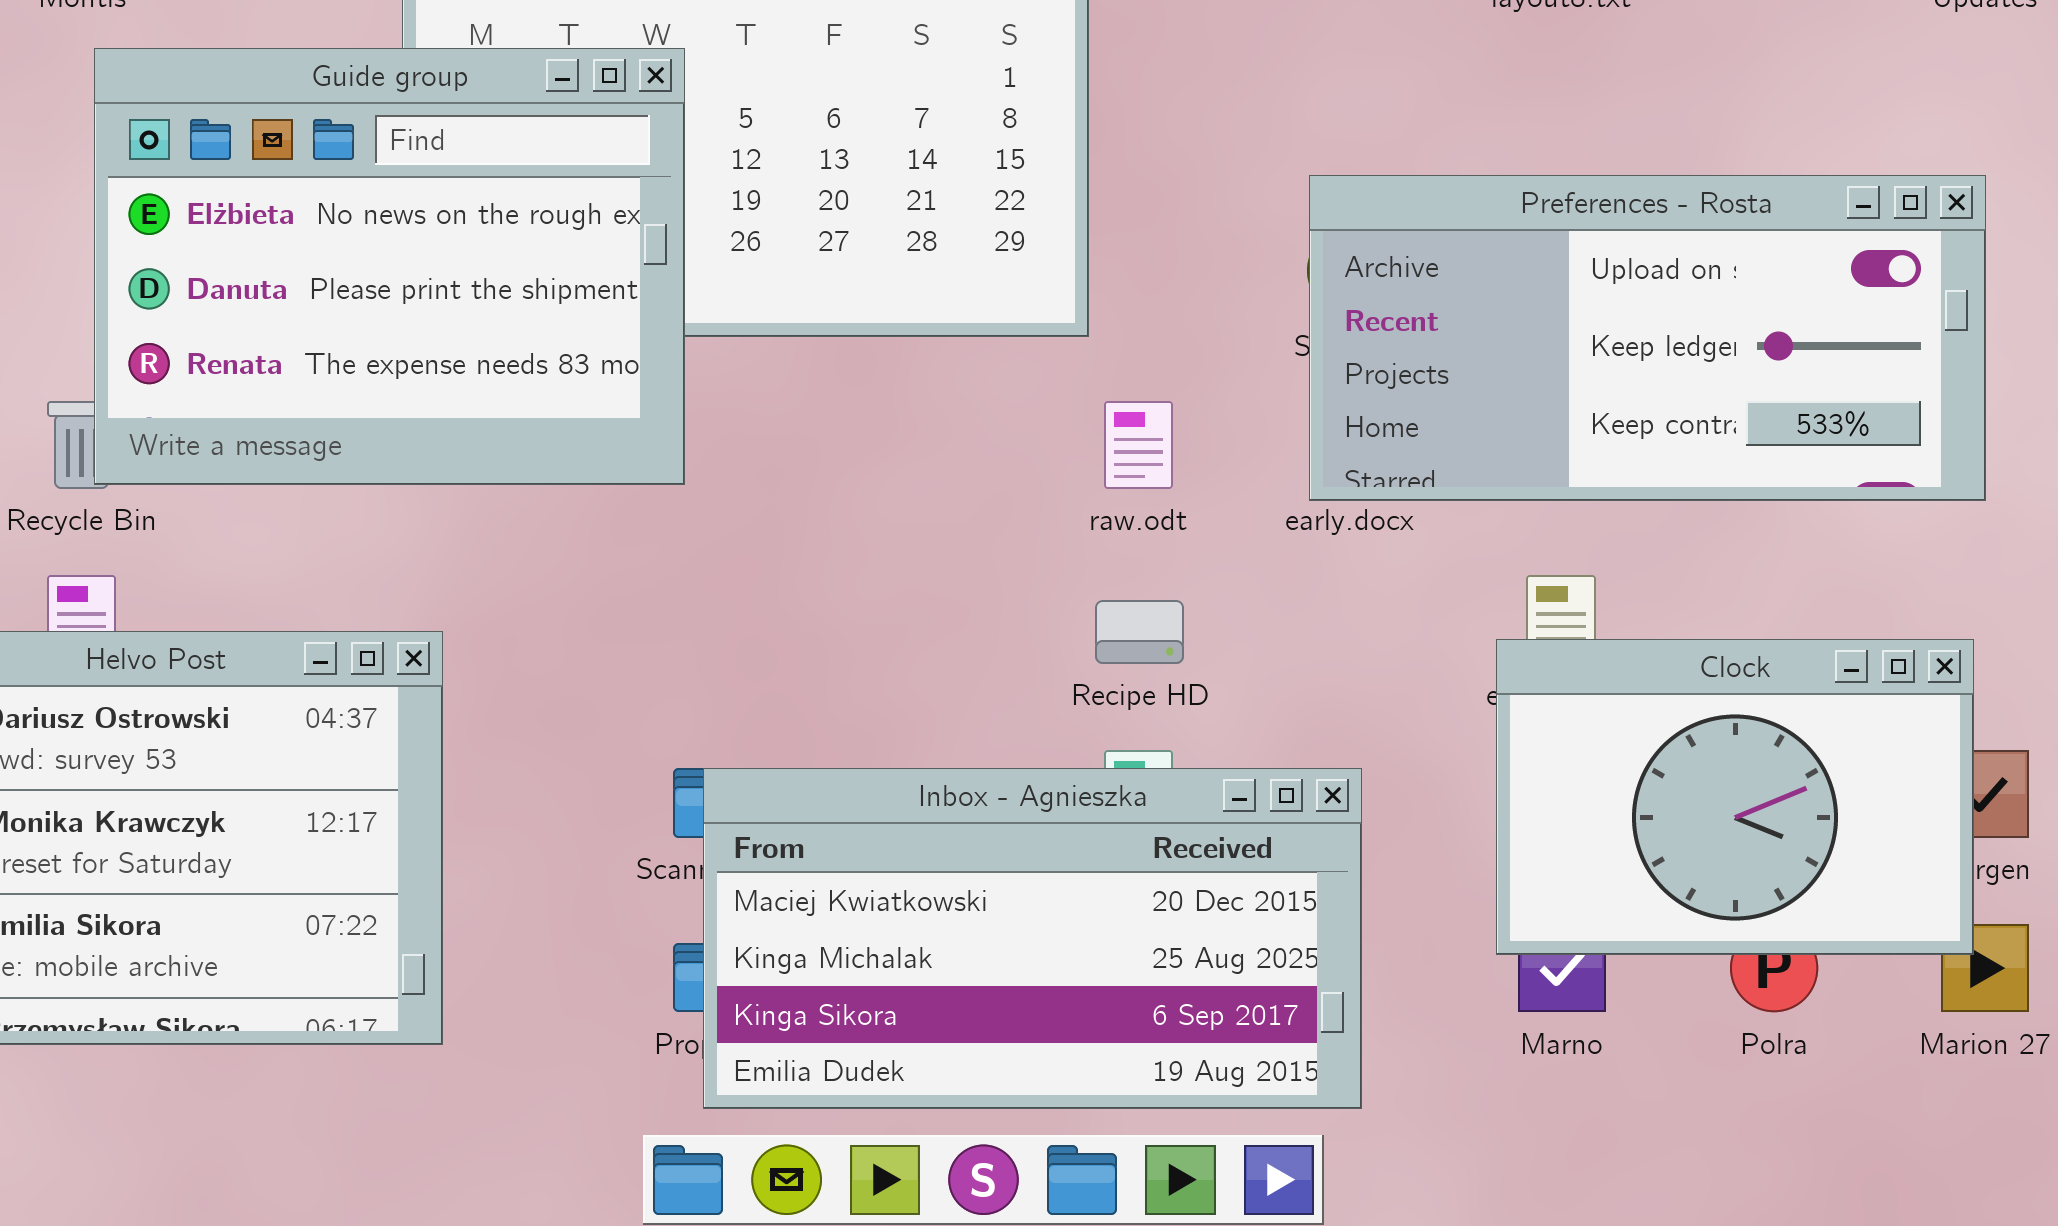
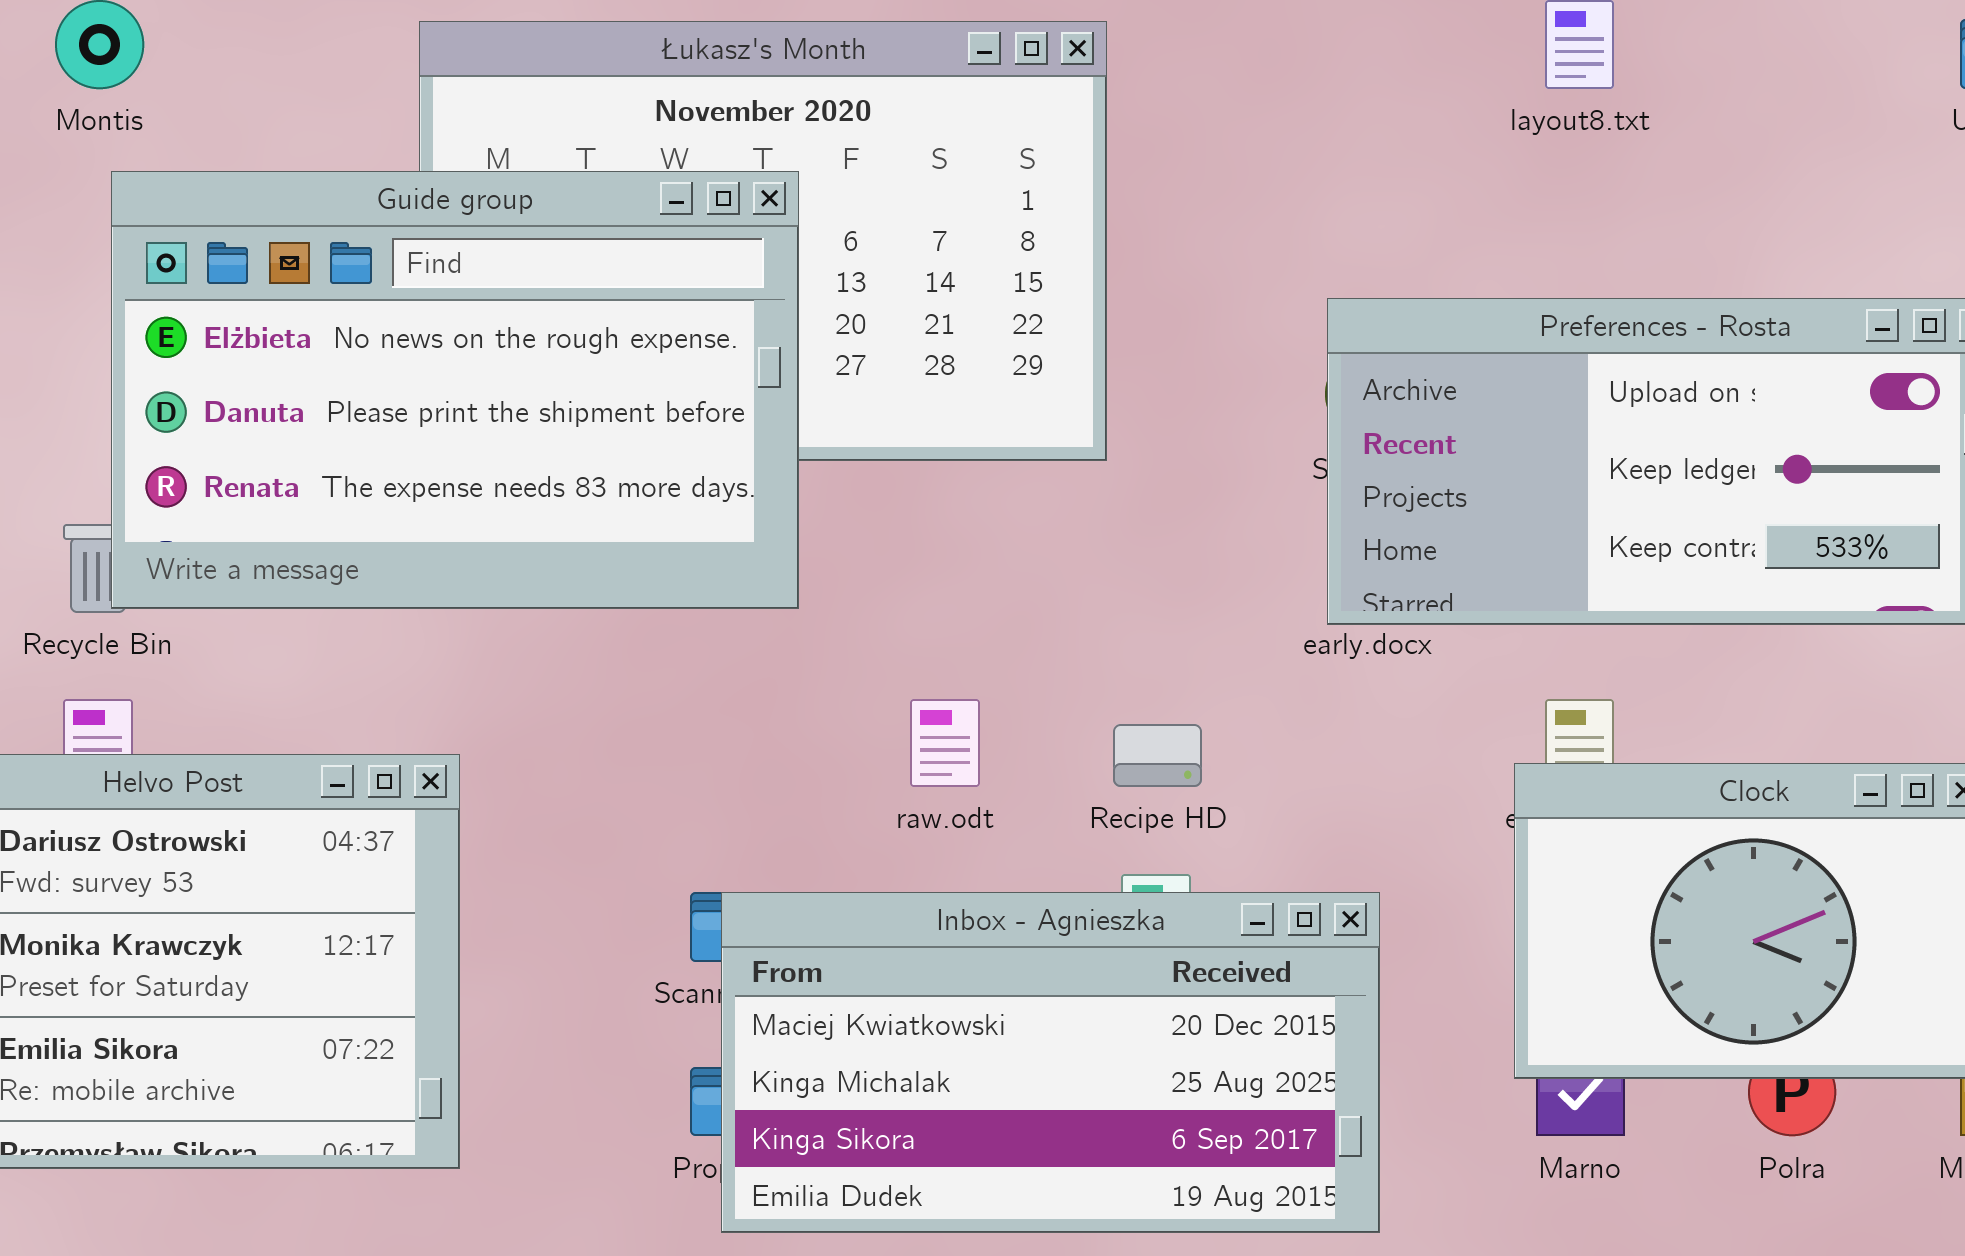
Guide group: [94,48,685,485] -> [111,171,799,609], resized
raw.odt: [1104,401,1173,489] -> [910,699,980,787], moved

